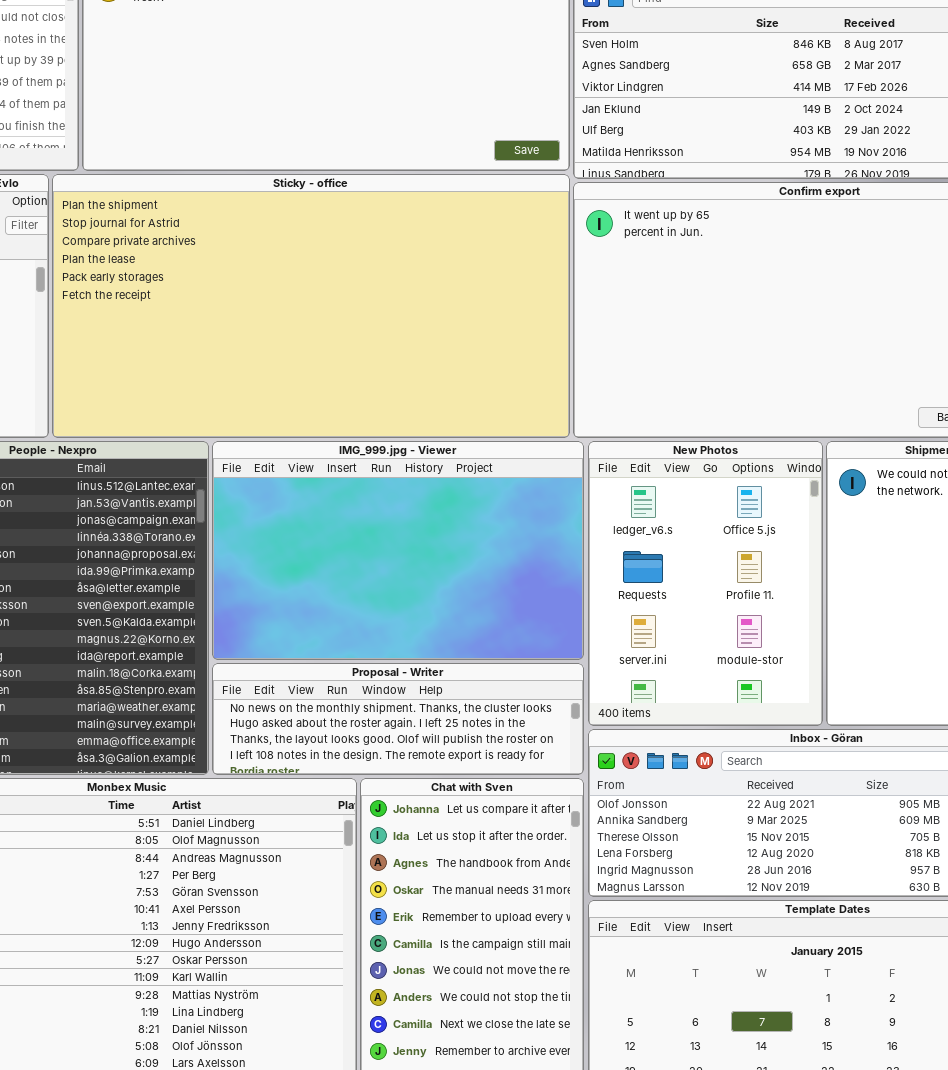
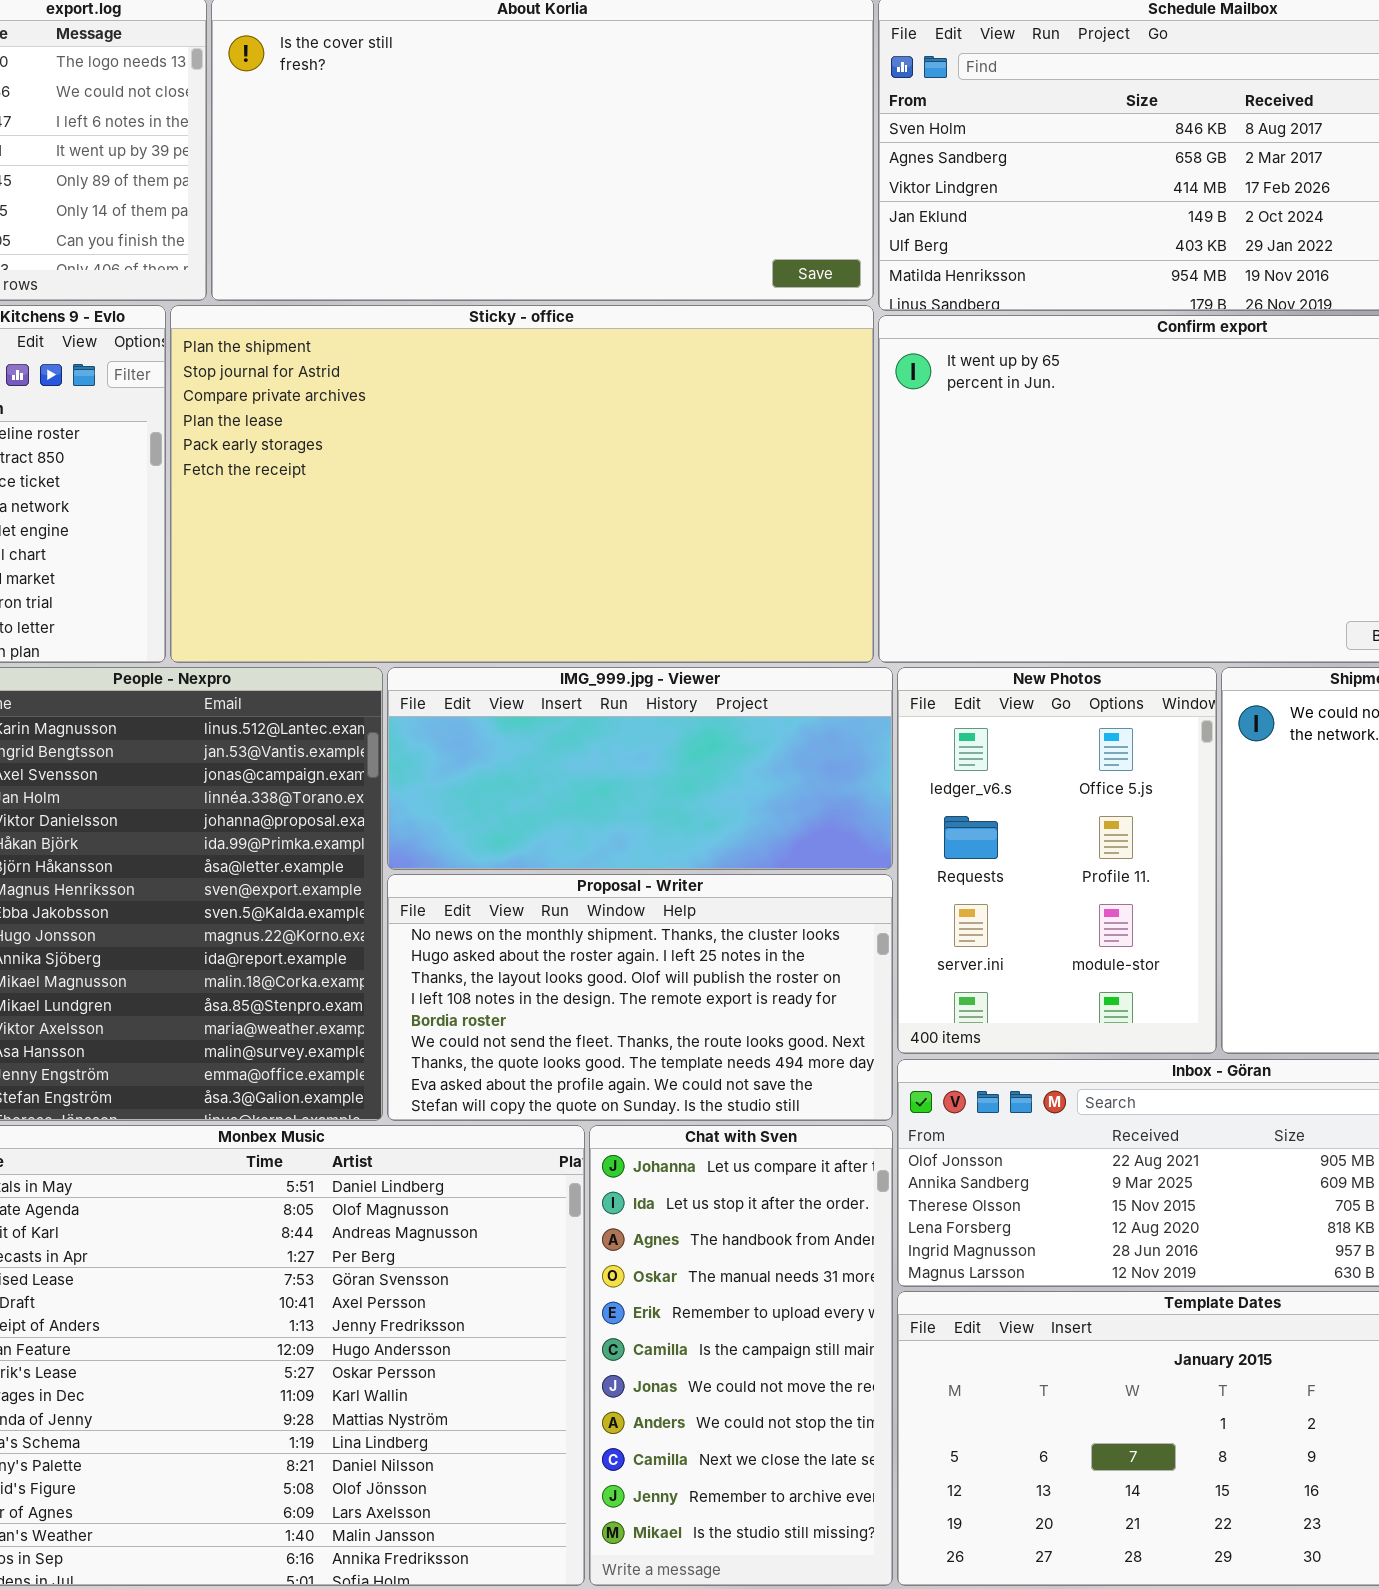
IMG_999.jpg - Viewer: [212,441,584,660] -> [387,667,893,870], resized
Proposal - Writer: [212,663,584,775] -> [387,874,893,1121], resized

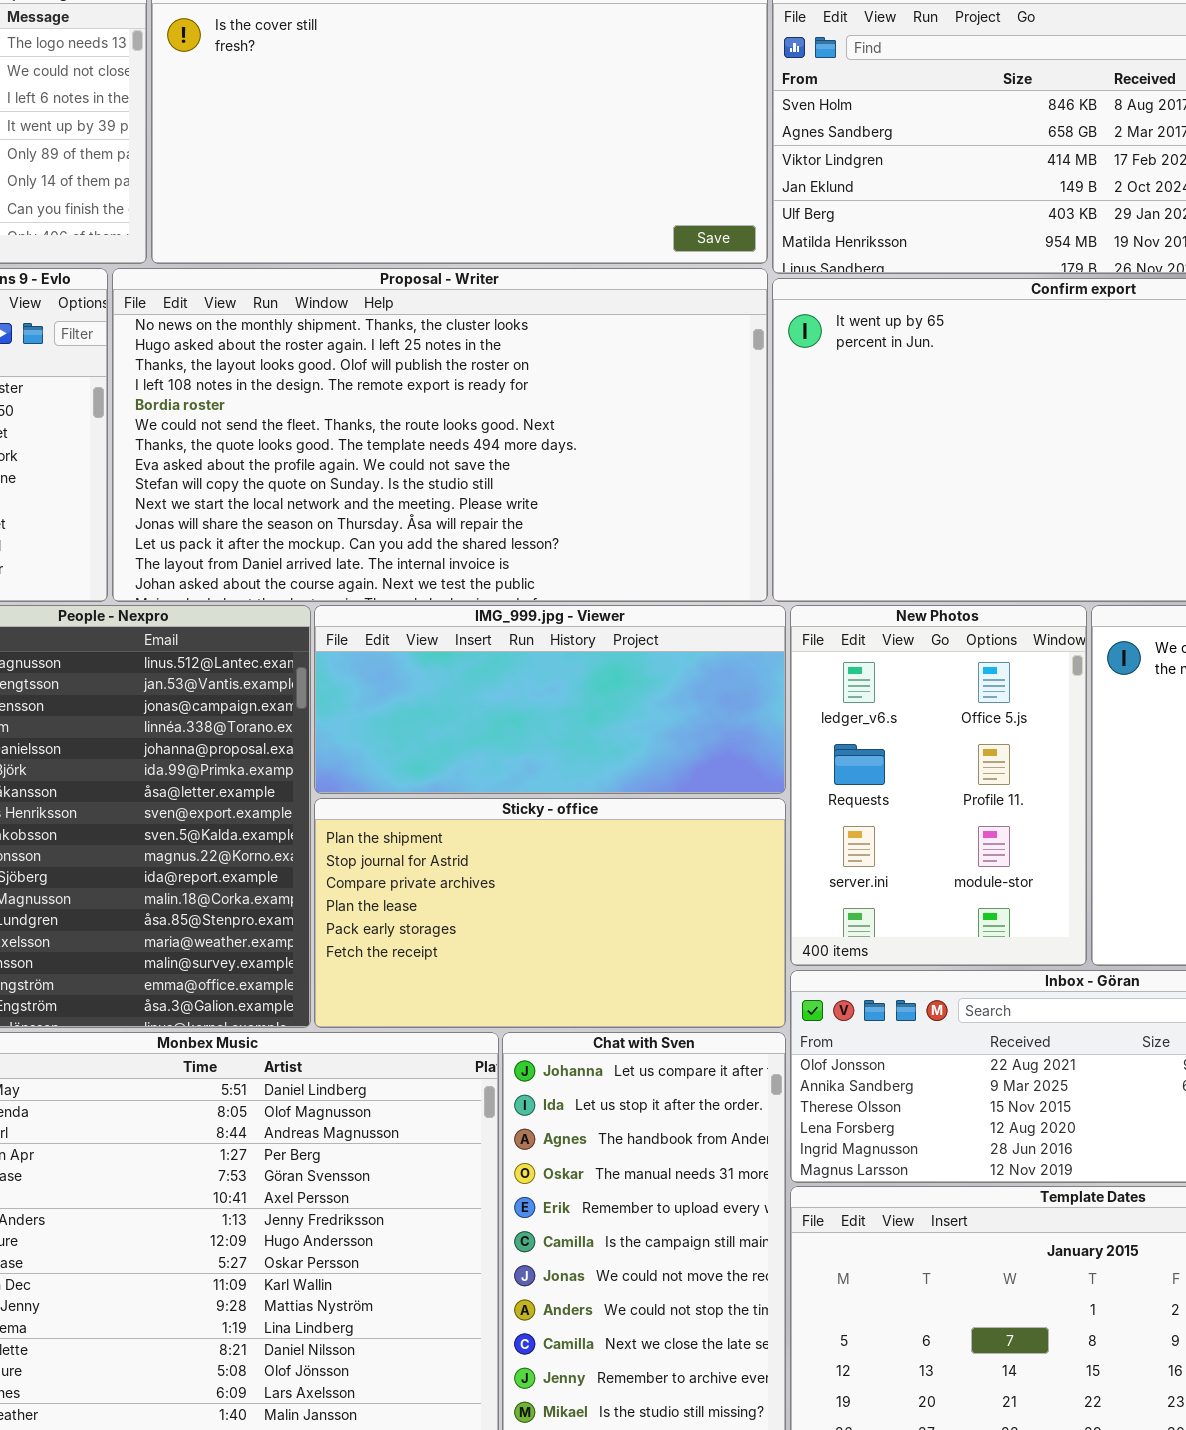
Sticky - office: [170,305,874,663] -> [314,798,786,1028], moved, resized
Proposal - Writer: [387,874,893,1121] -> [112,268,768,602], moved, resized

